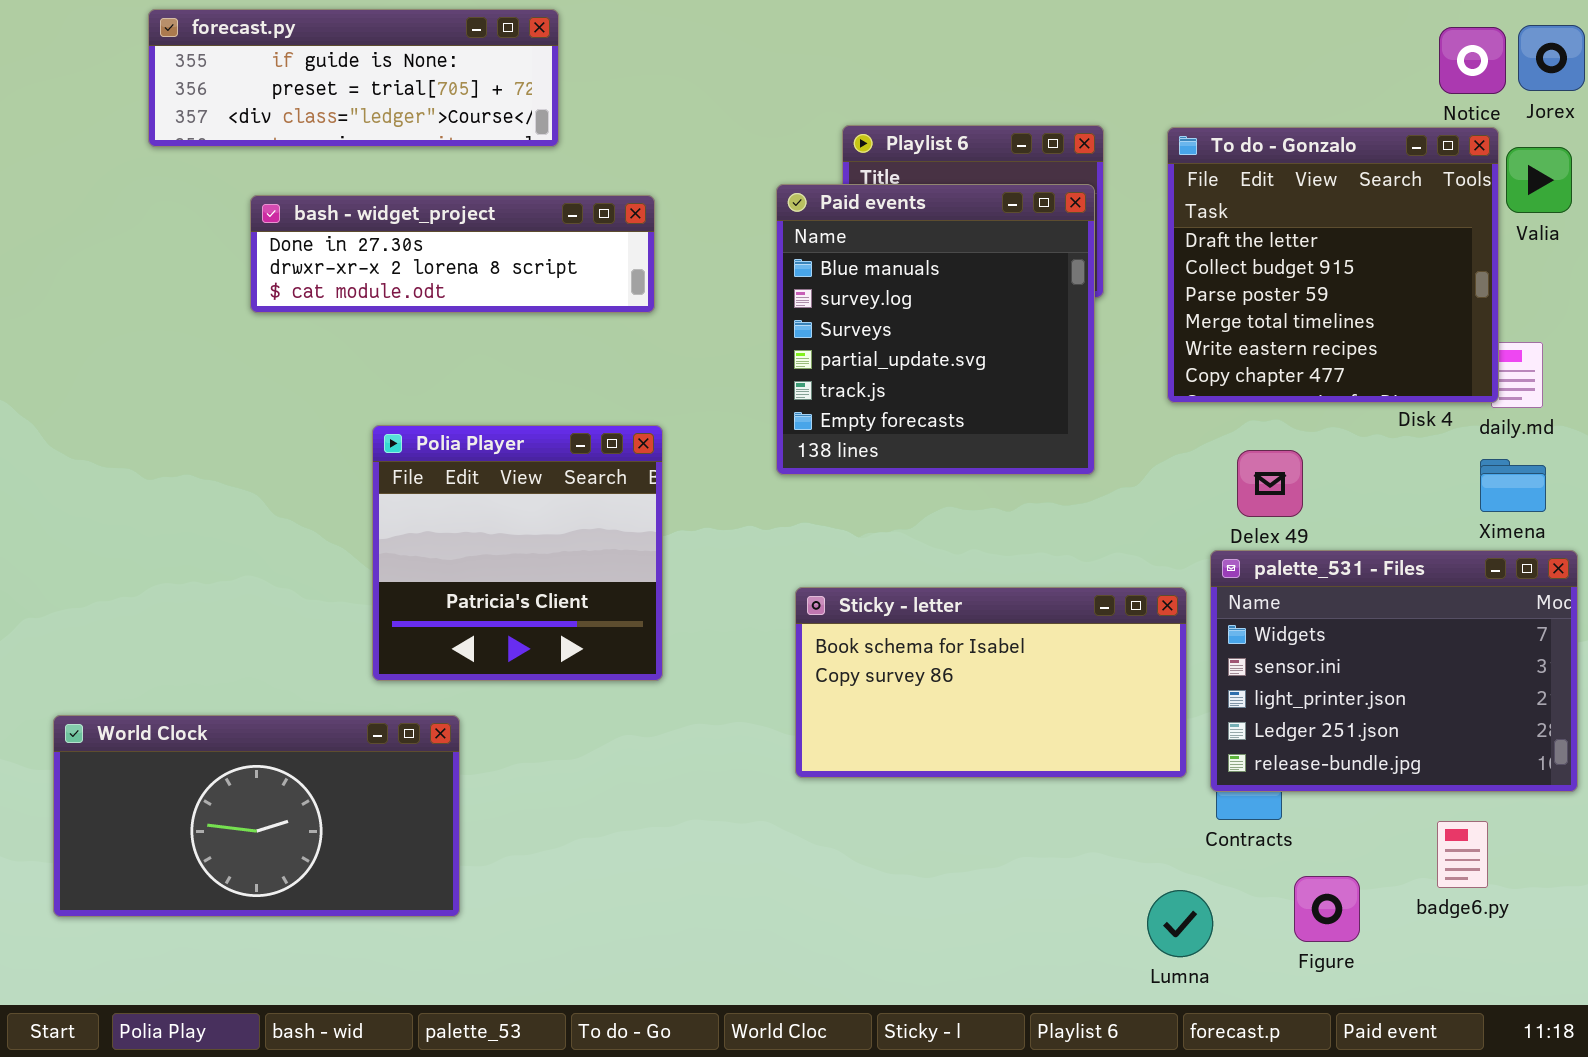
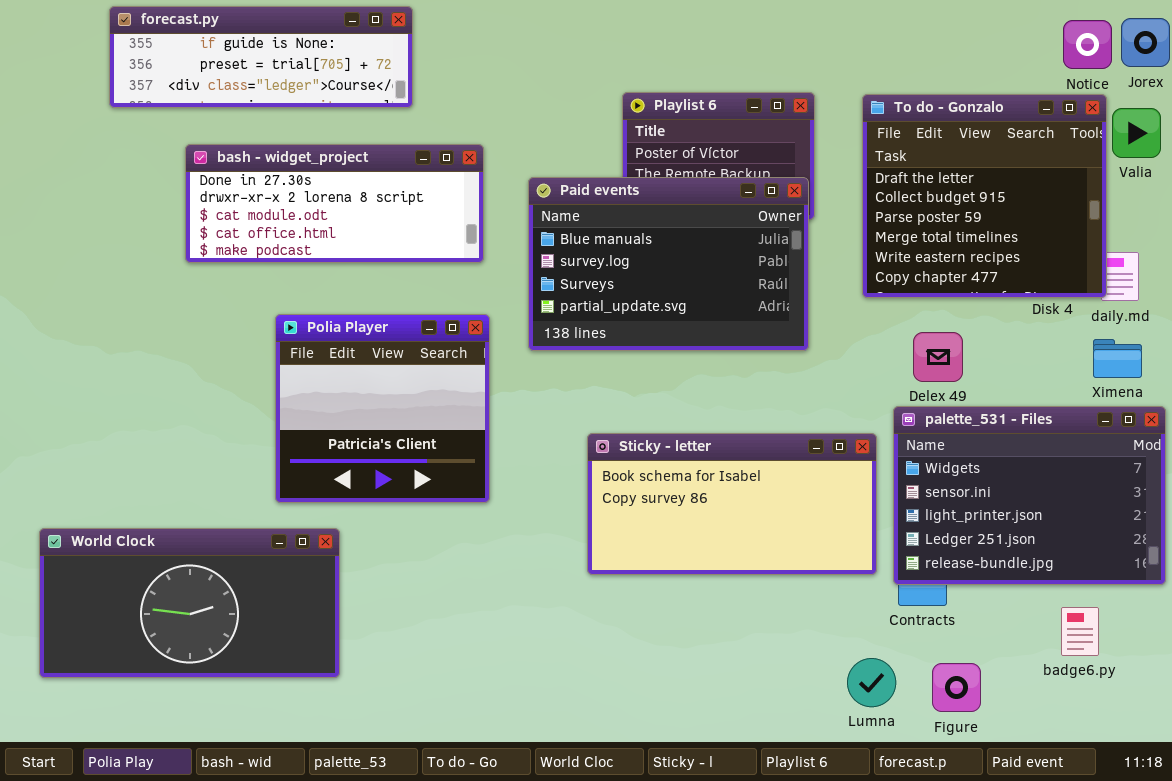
Paid events: [776,184,1095,475] -> [528,177,809,351], resized
bash - widget_project: [250,195,655,313] -> [185,144,484,263], resized
Figure: [1294,876,1360,942] -> [932,663,981,712], moved

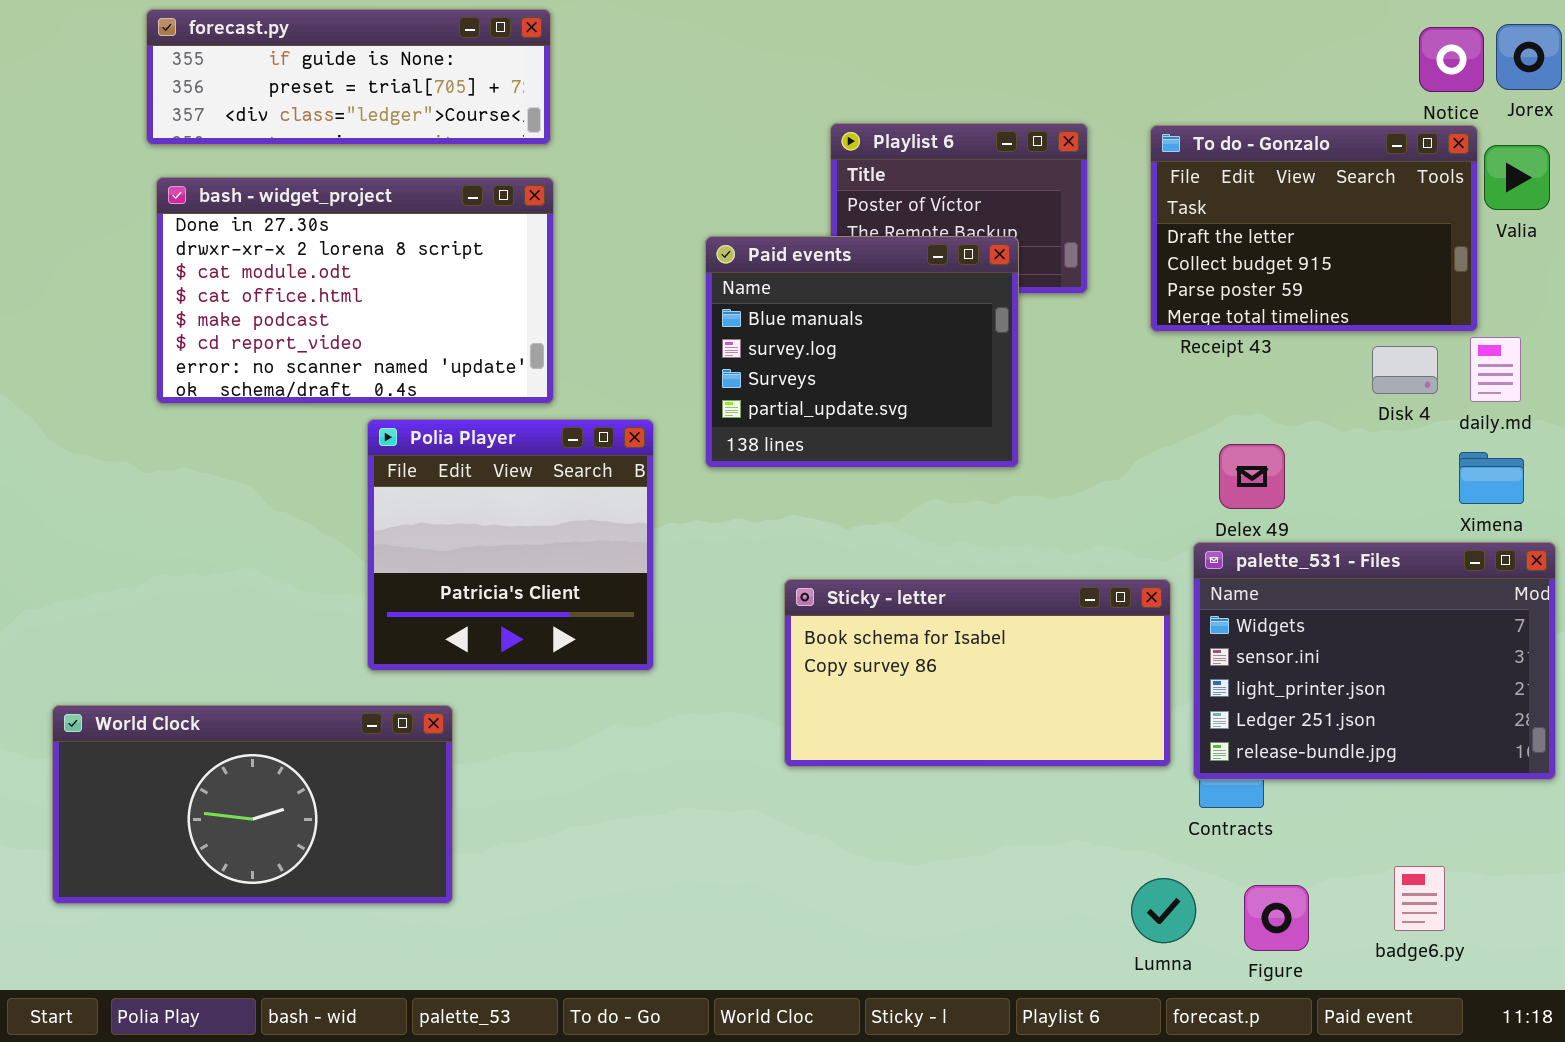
To do - Gonzalo: [862,94,1107,298] -> [1150,125,1478,332], resized
bash - widget_project: [185,144,484,263] -> [156,177,554,404], moved, resized
Paid events: [528,177,809,351] -> [705,236,1019,468], resized
badge6.py: [1061,607,1099,656] -> [1394,866,1445,931], moved

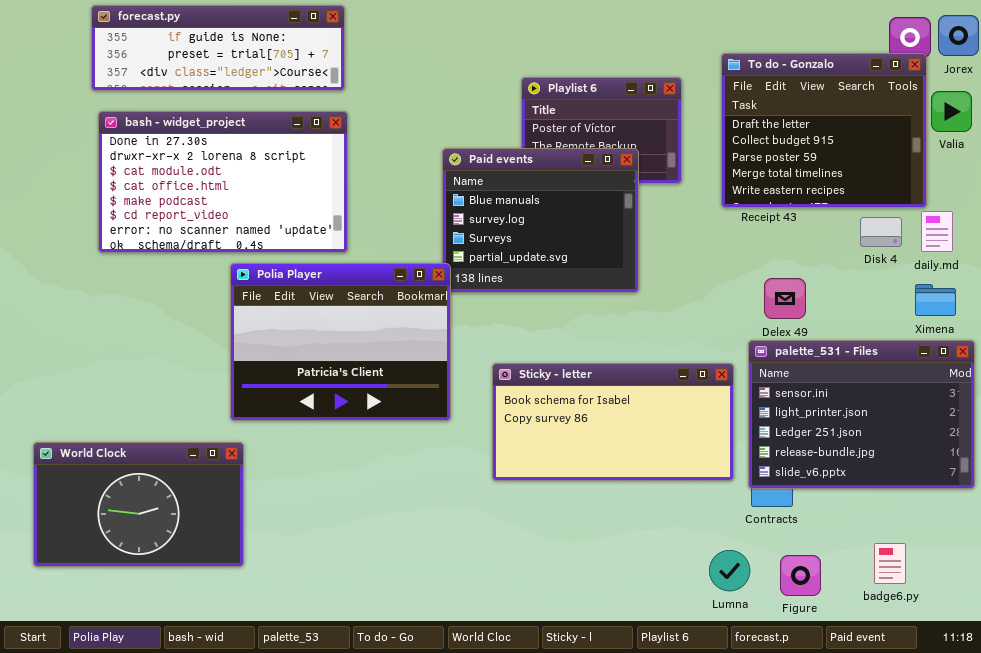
To do - Gonzalo: [1150,125,1478,332] -> [721,53,927,208], resized
Polia Player: [367,419,654,671] -> [230,263,451,421], resized
palette_531 - Files: [1193,542,1556,780] -> [748,340,975,489], scrolled down 1 row
World Clock: [52,705,453,904] -> [33,442,244,567], resized

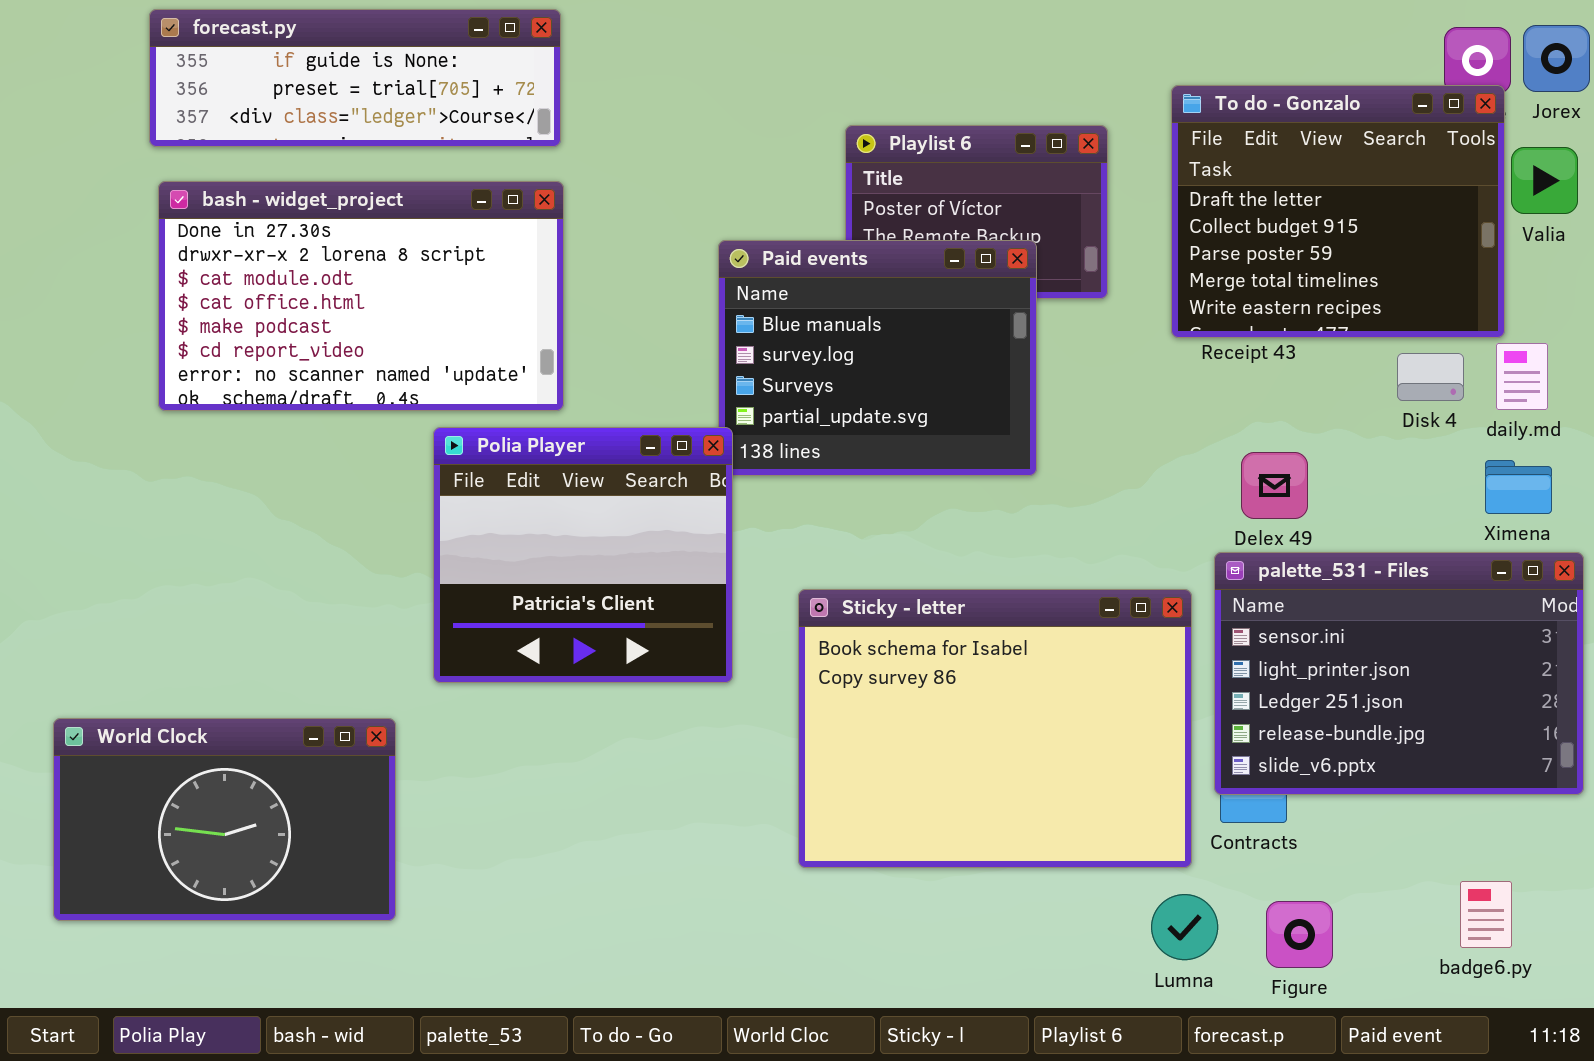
Polia Player: [230,263,451,421] -> [433,427,733,683], resized
Sticky - letter: [492,363,734,481] -> [798,589,1192,868], resized
badge6.py: [874,543,906,584] -> [1460,881,1512,948], moved

